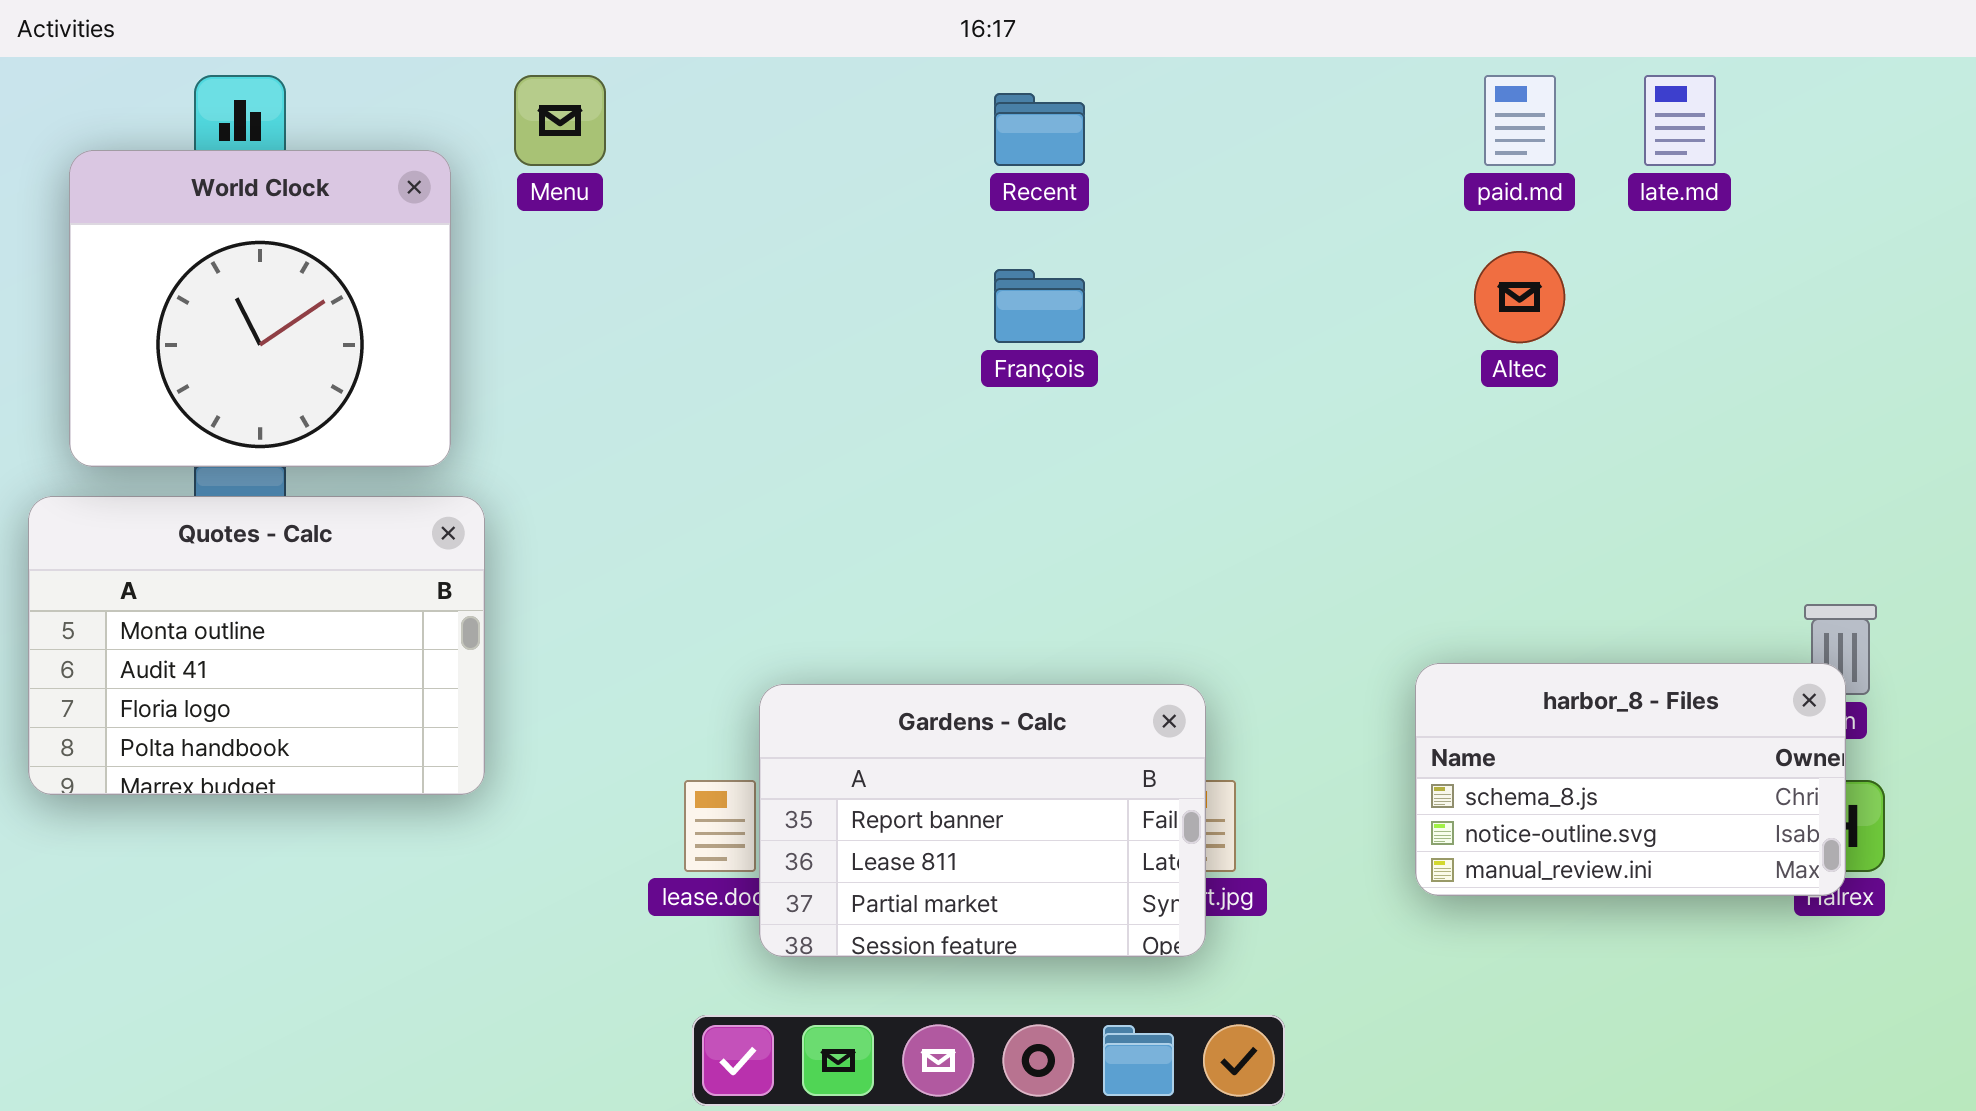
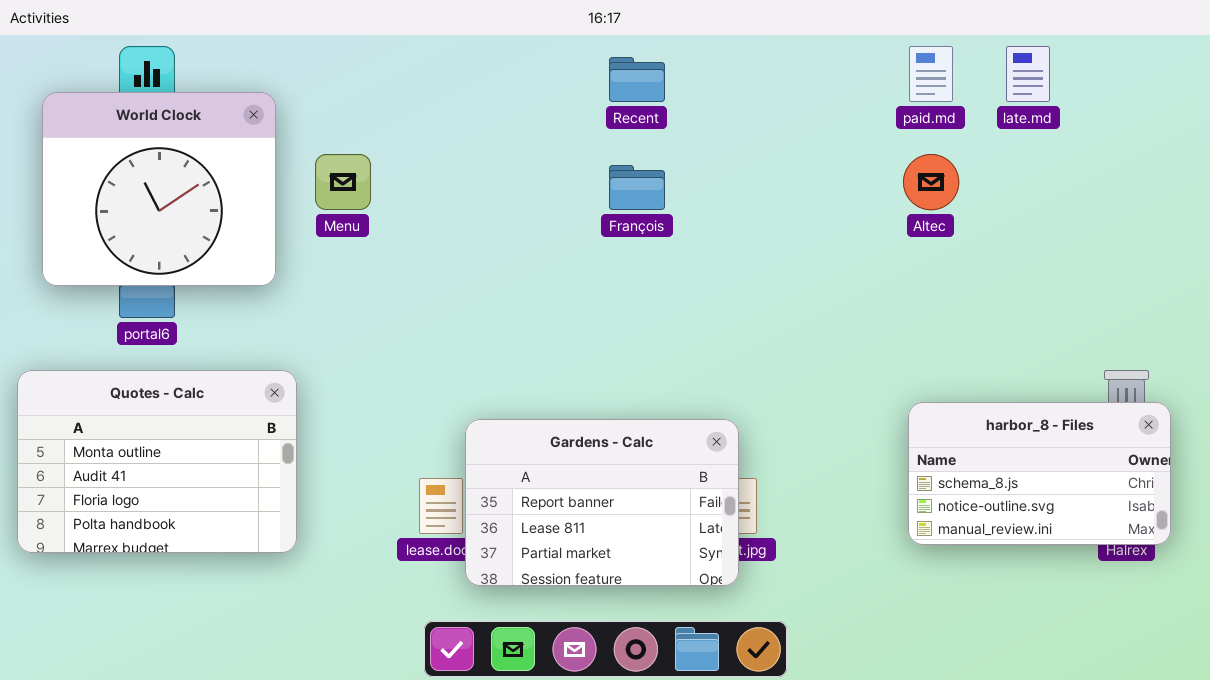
Menu: [514,75,606,166] -> [315,154,371,210], moved
Quotes - Calc: [28,496,485,795] -> [17,370,297,553], moved
harbor_8 - Files: [1415,663,1846,896] -> [908,402,1171,545], moved

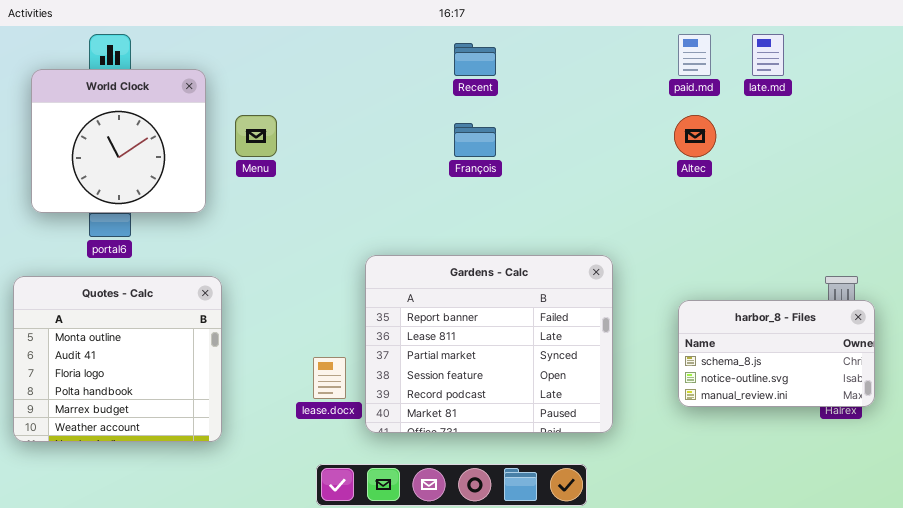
Quotes - Calc: [17,370,297,553] -> [13,276,222,442], resized
Gardens - Calc: [465,419,739,586] -> [365,255,613,433], moved, resized

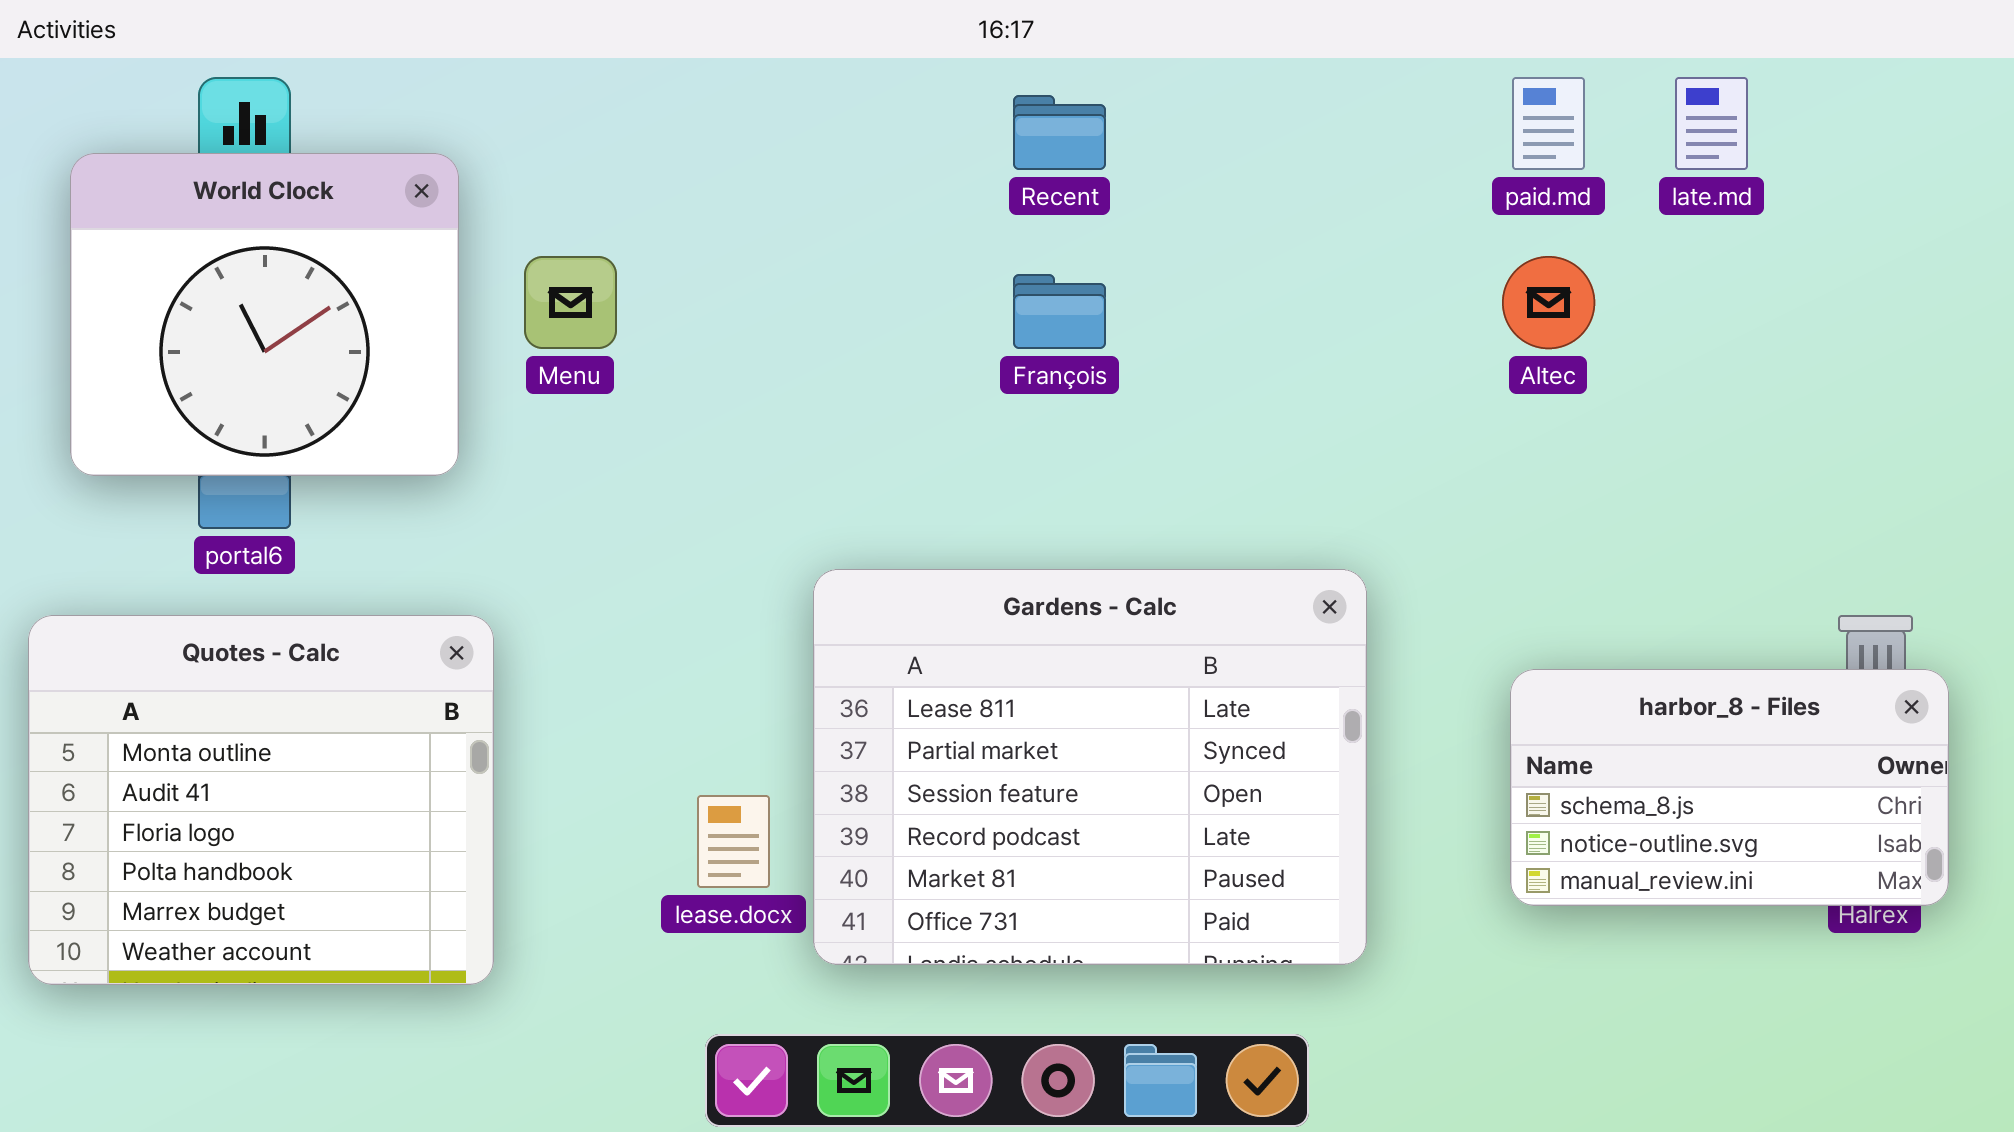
Gardens - Calc: [365,255,613,433] -> [813,569,1367,965], scrolled down 1 row

